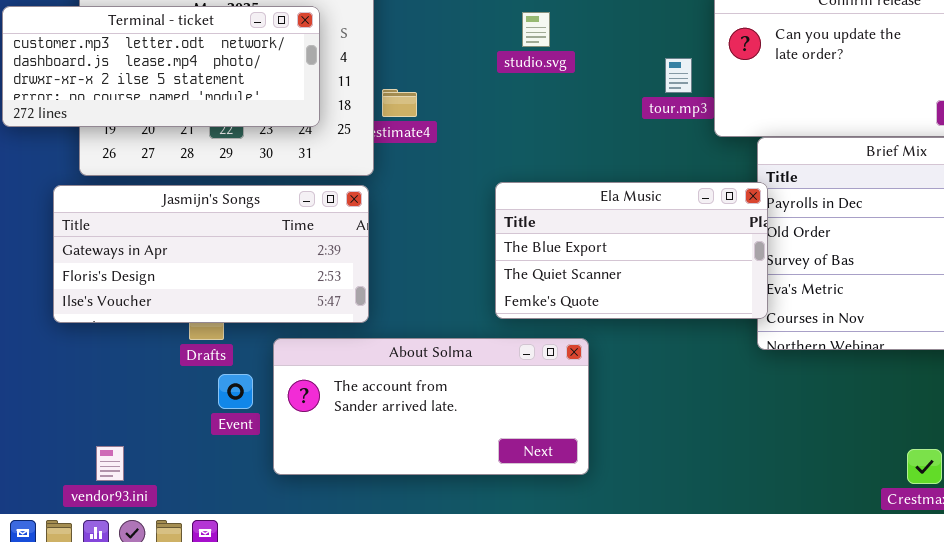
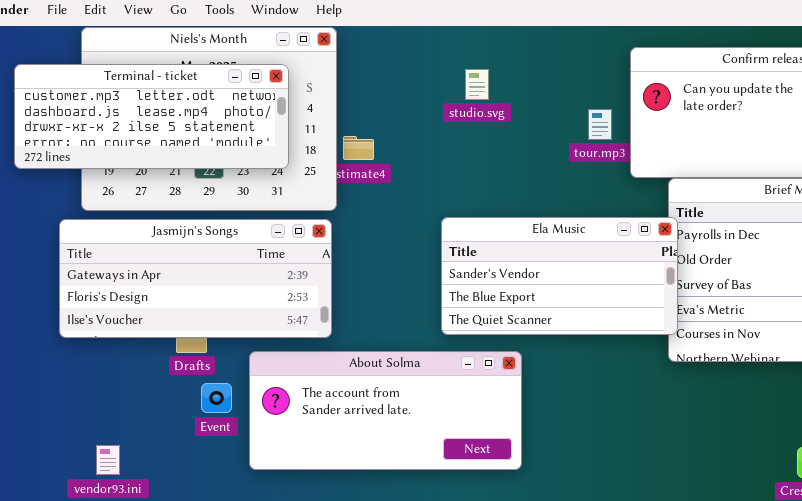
Ela Music: [495,182,768,319] -> [441,217,678,335], scrolled up 1 row

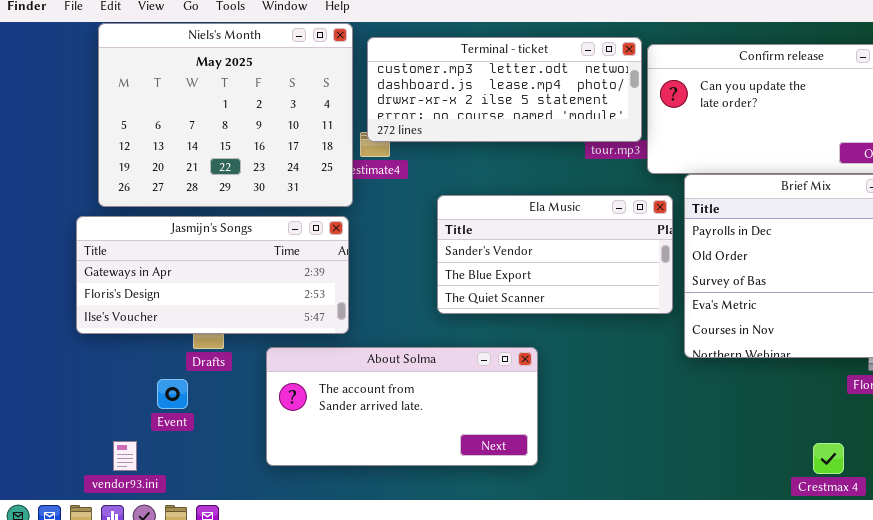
Terminal - ticket: [14,64,289,169] -> [367,37,642,142], moved
Ela Music: [441,217,678,335] -> [437,195,673,314], moved
Event: [201,383,232,413] -> [157,379,188,409], moved

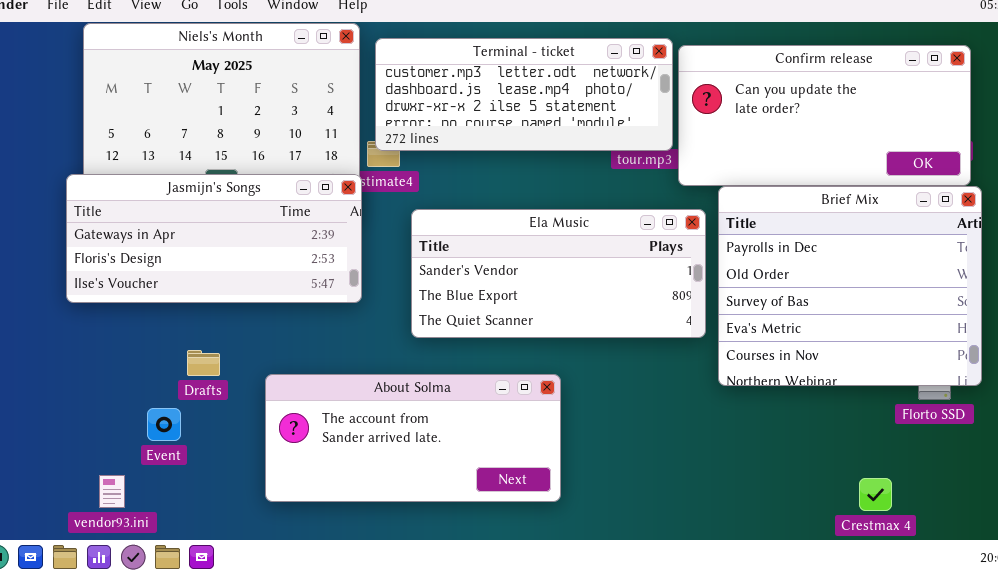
Ela Music: [437,195,673,314] -> [411,209,706,338], resized
Jasmijn's Songs: [76,216,349,334] -> [66,174,362,303], moved

